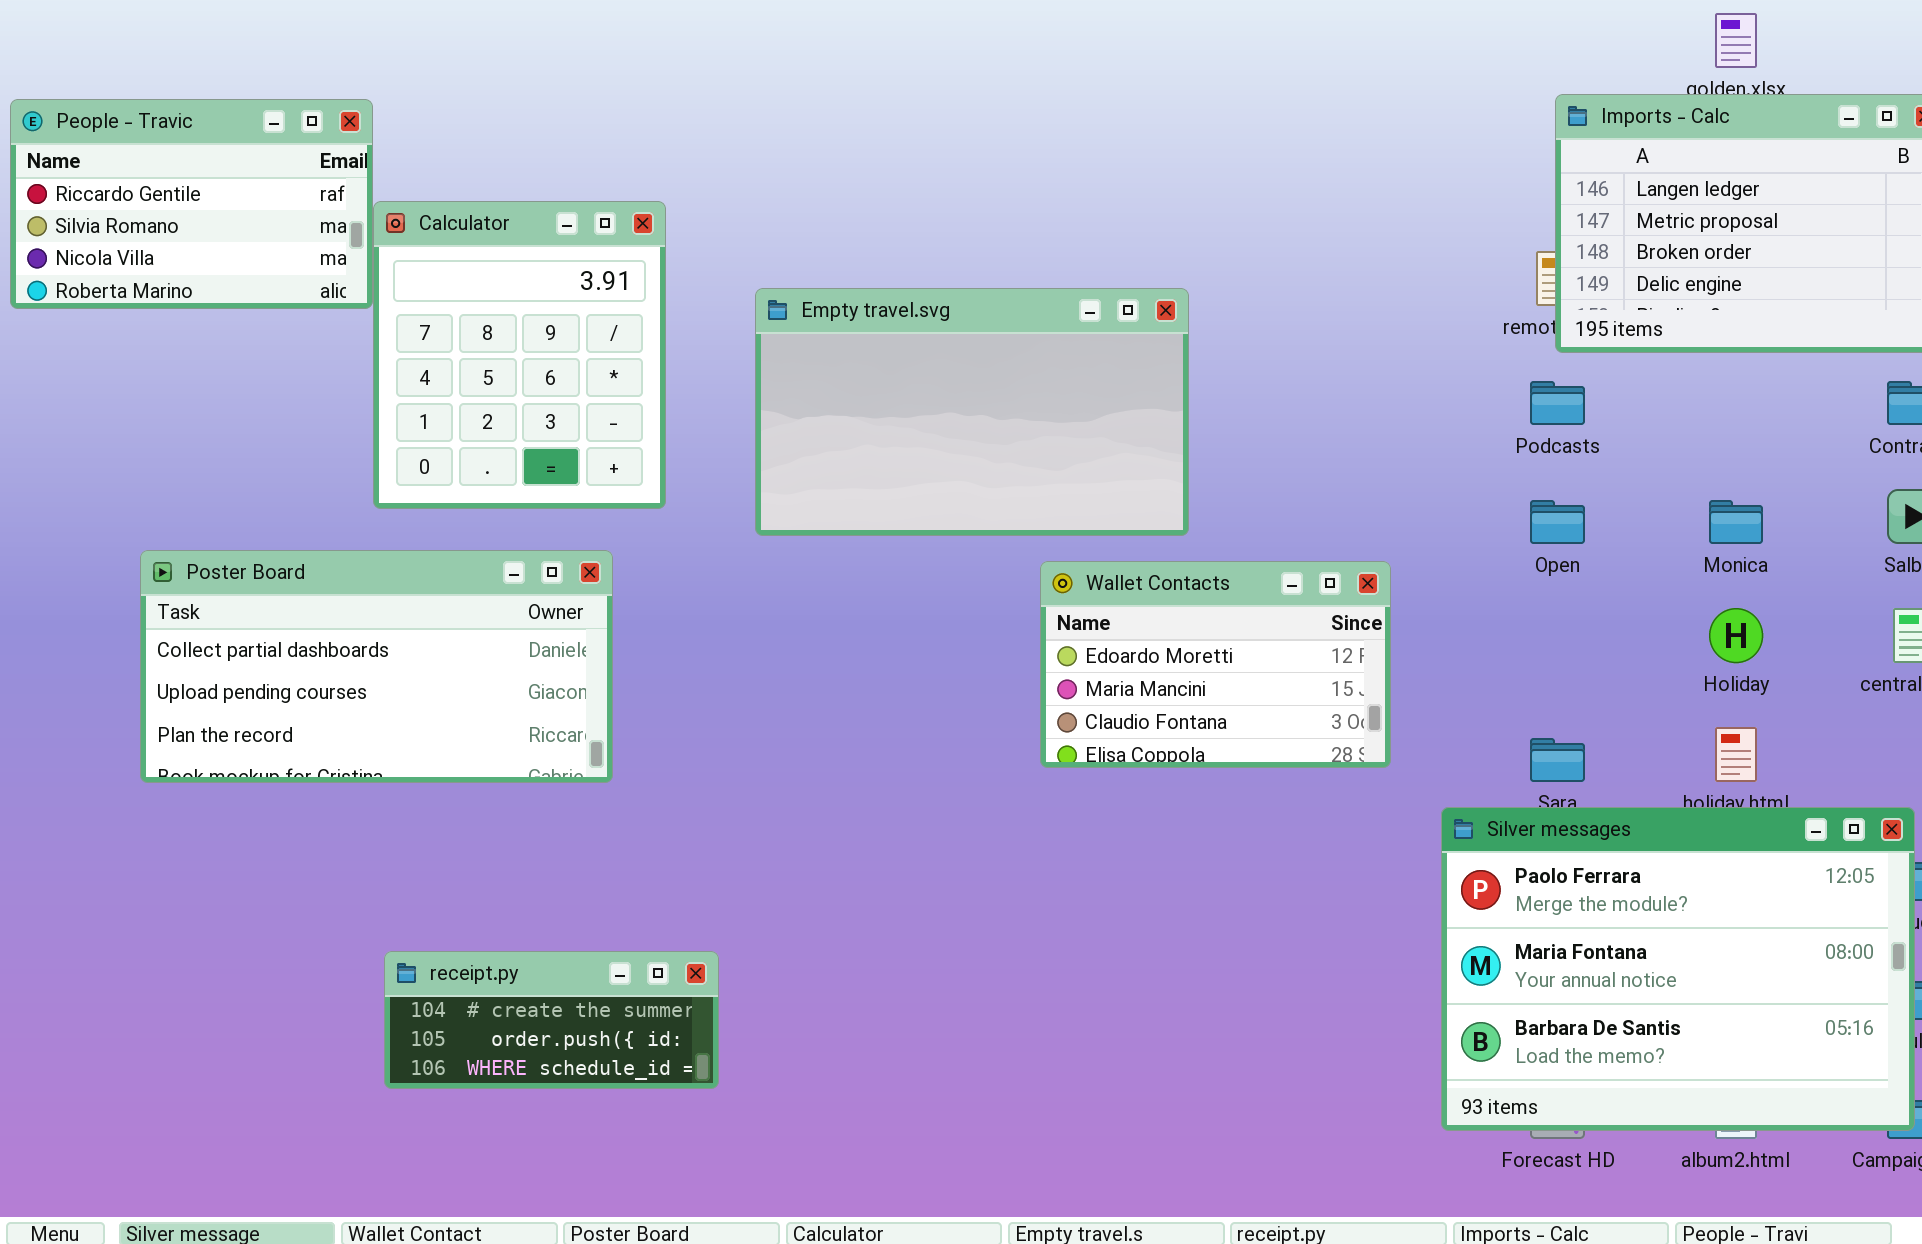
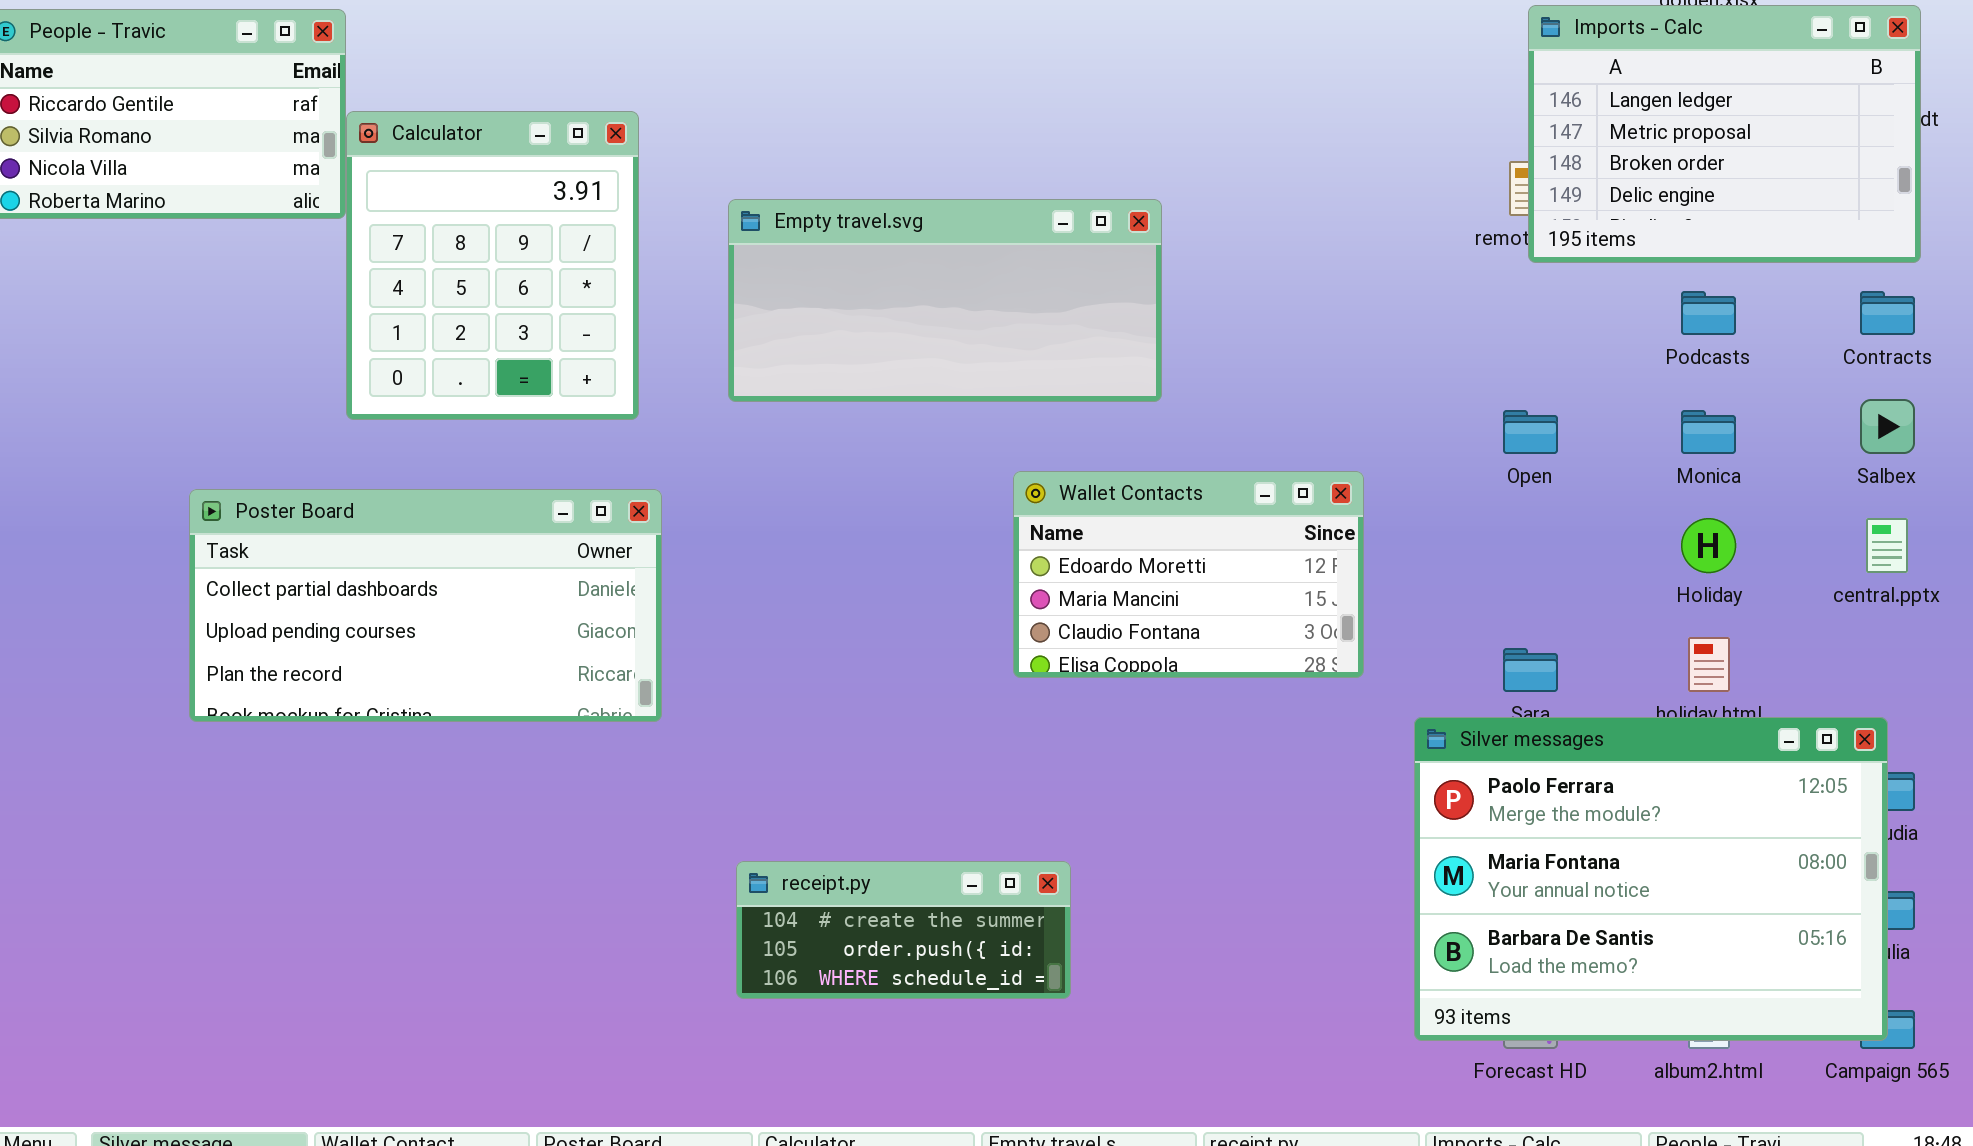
Empty travel.svg: [755,288,1189,536] -> [728,199,1162,402], resized
Podcasts: [1530,381,1585,425] -> [1681,291,1736,335], moved
Poster Board: [140,550,613,783] -> [189,489,662,722], moved
receipt.py: [384,951,719,1089] -> [736,861,1071,999], moved

